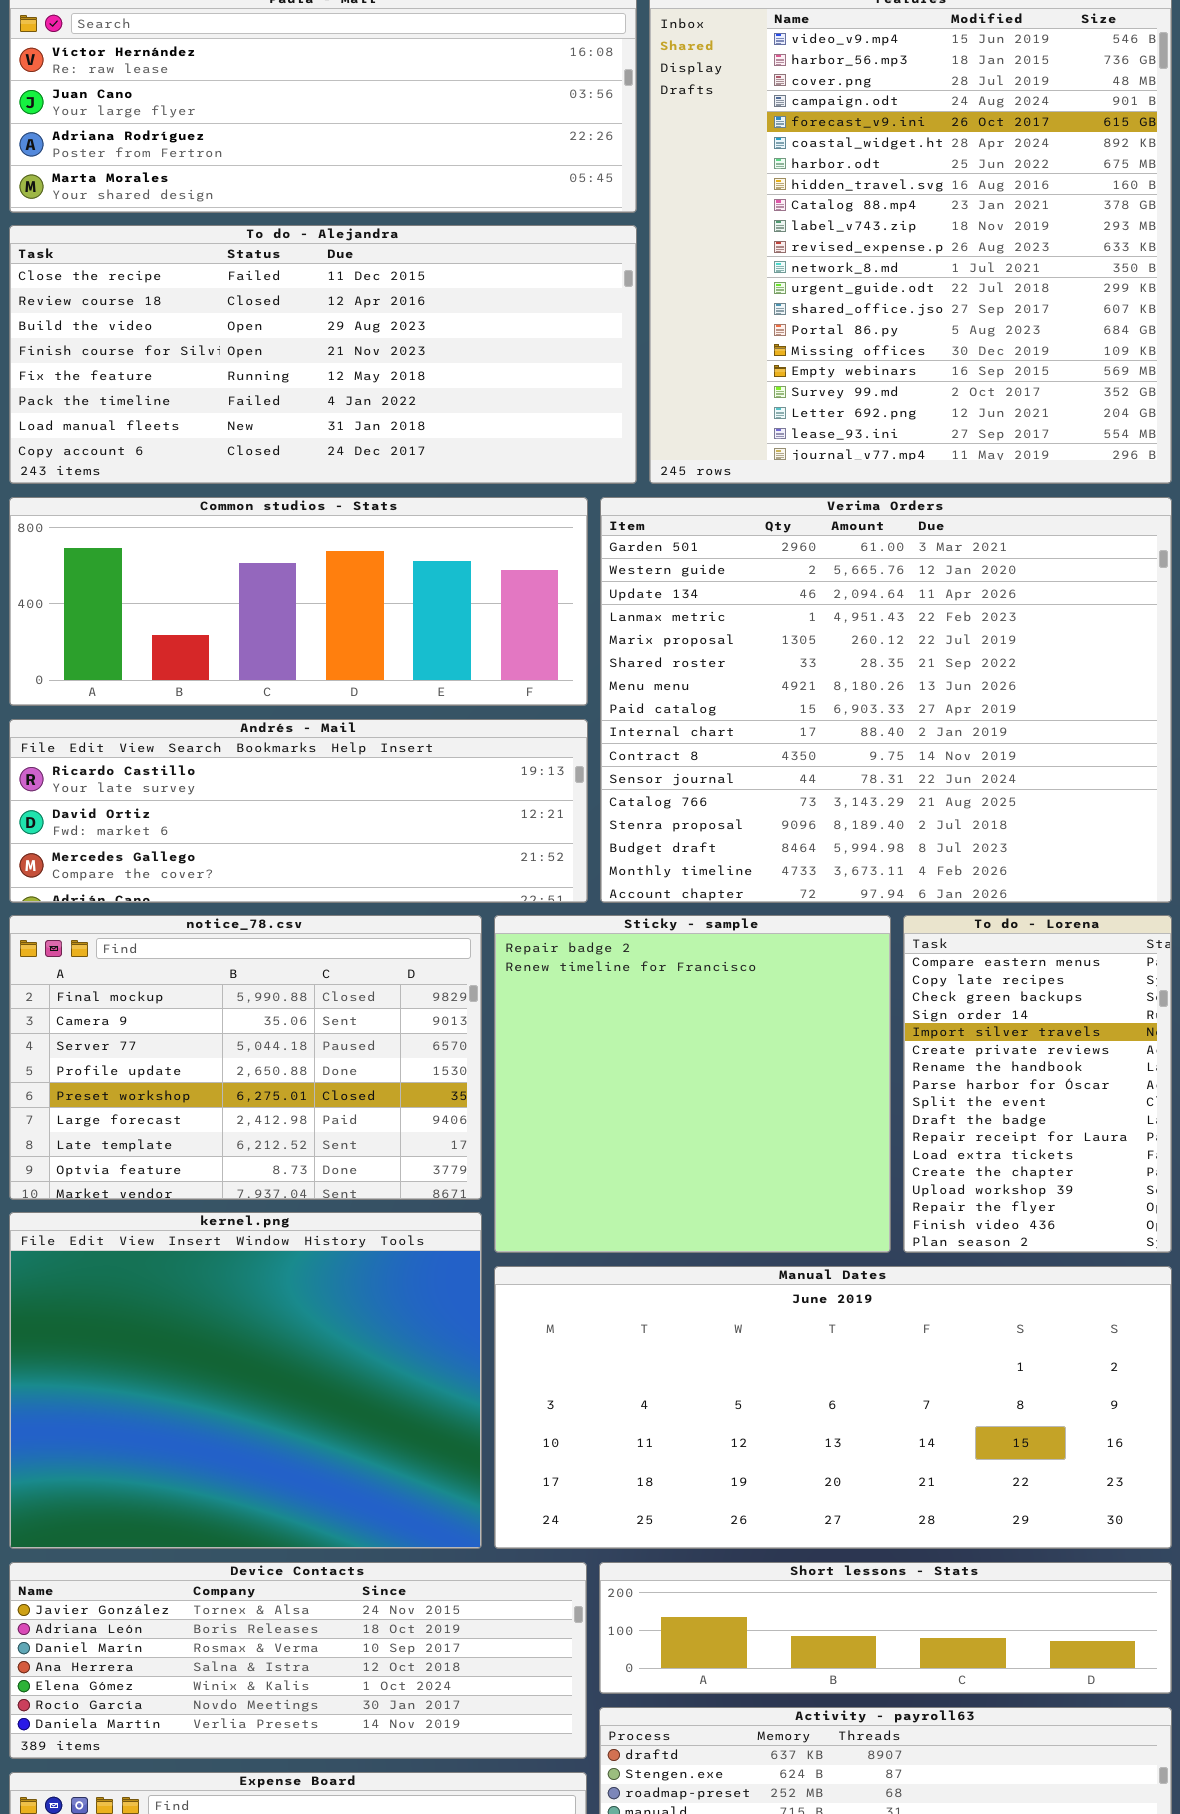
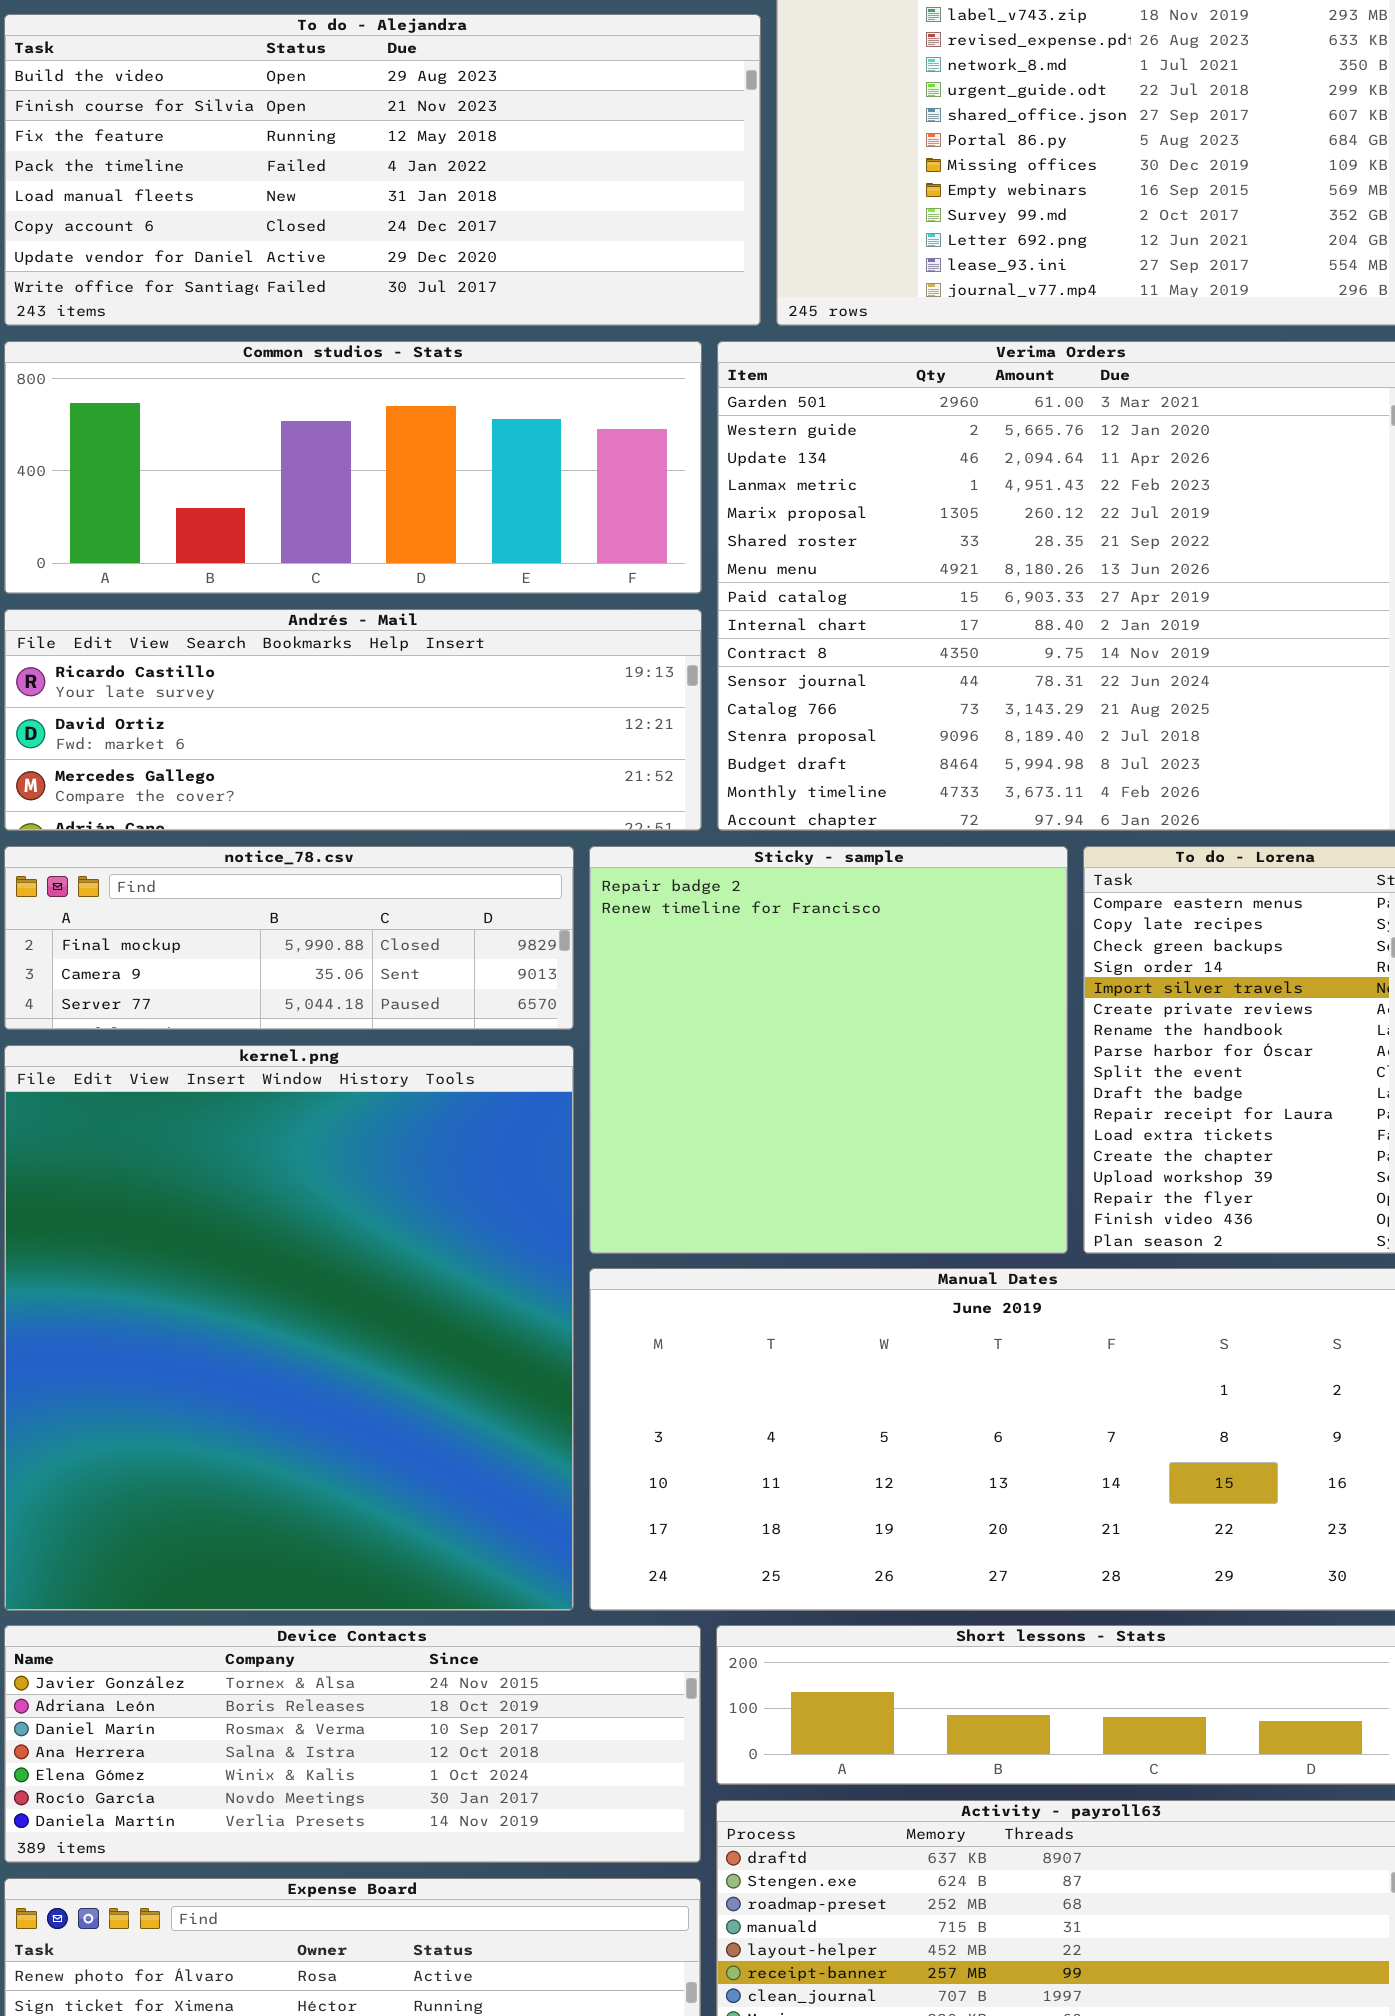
To do - Alejandra: [9,225,637,484] -> [4,14,761,326], scrolled down 2 rows
notice_78.csv: [9,915,482,1200] -> [4,846,574,1030], resized
kernel.png: [9,1212,482,1549] -> [4,1045,574,1611], resized

